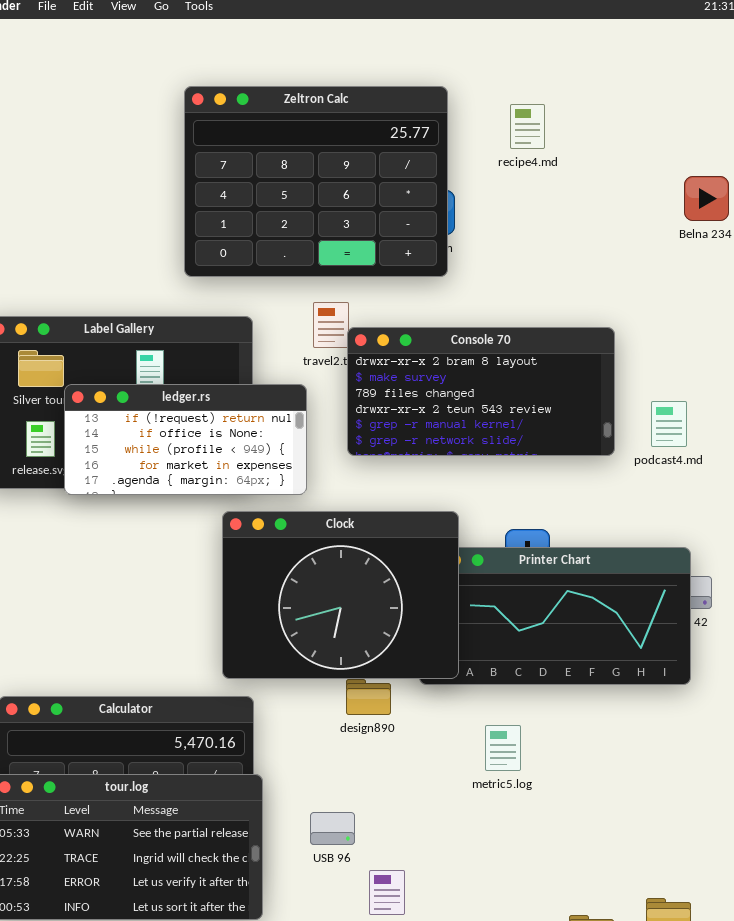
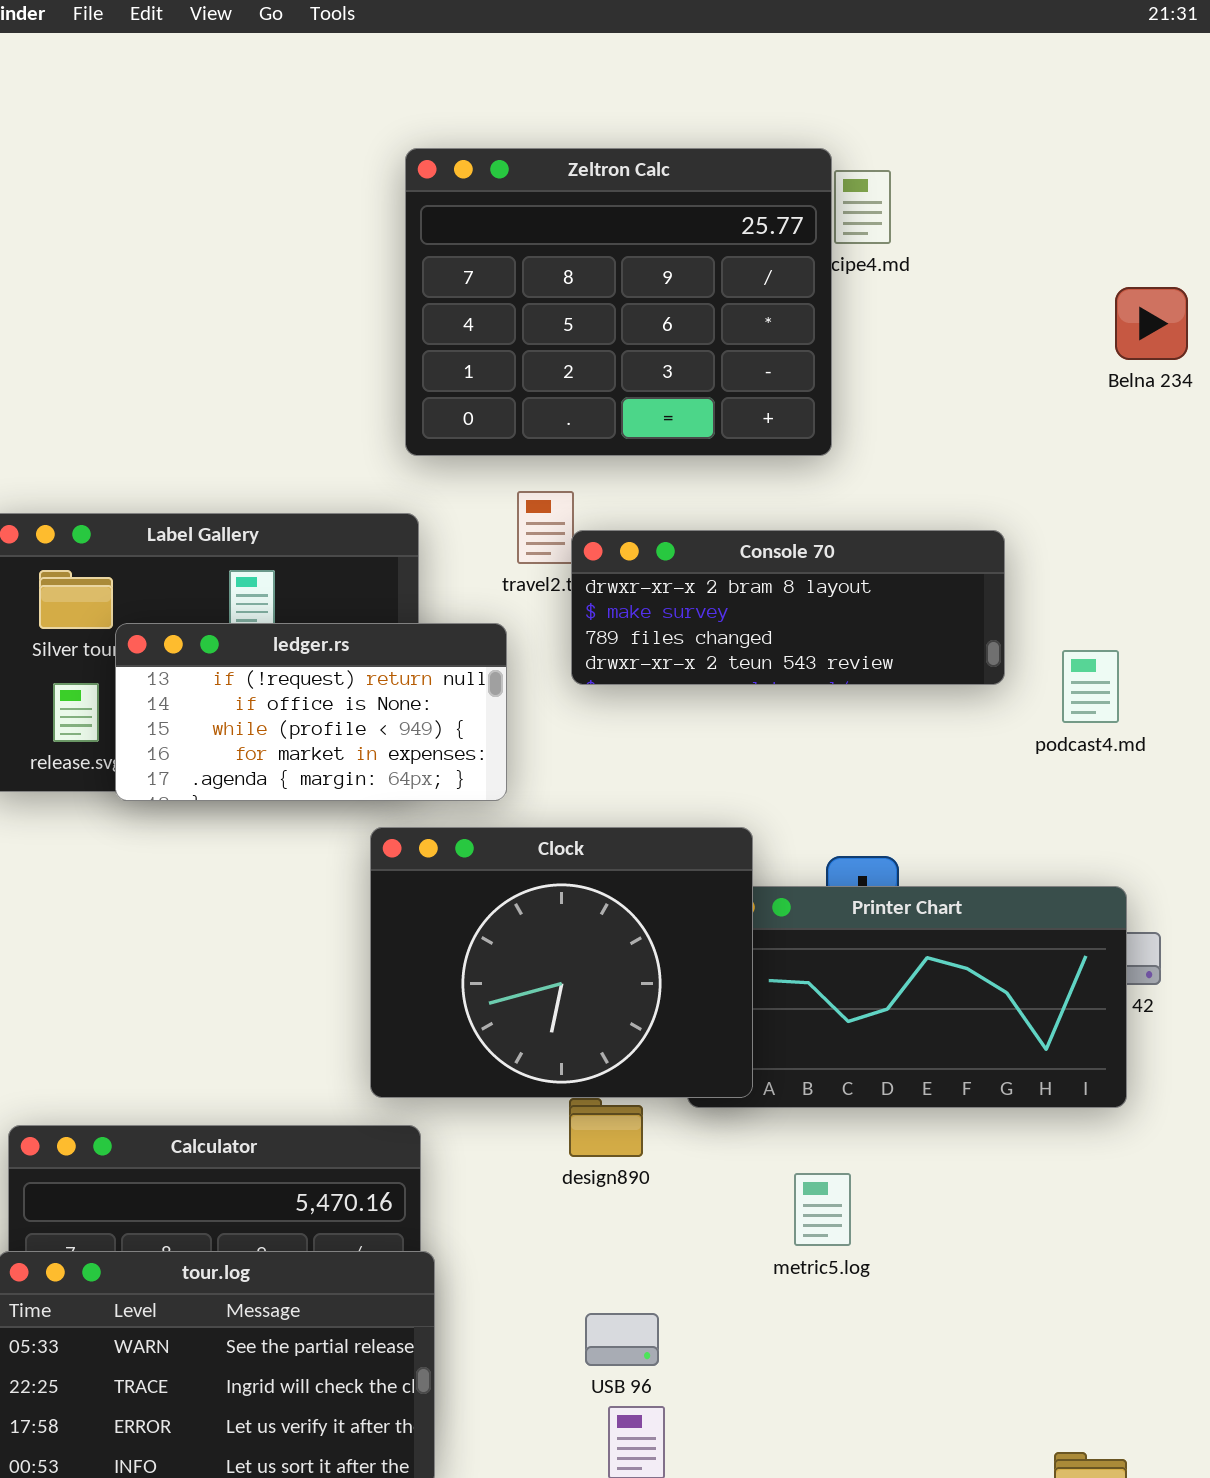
Zeltron Calc: [184,86,448,277] -> [405,148,832,456], moved
Console 70: [347,327,615,456] -> [571,530,1005,685], resized
USB 96: [310,812,355,845] -> [585,1313,659,1366], moved

